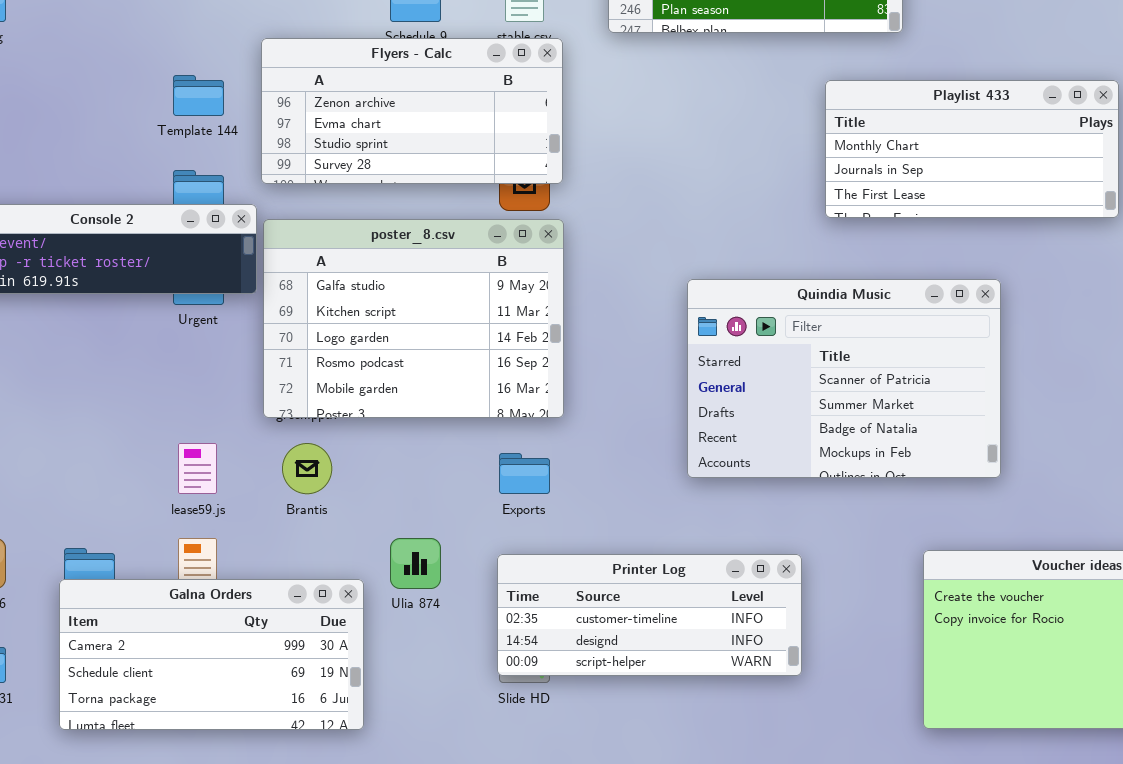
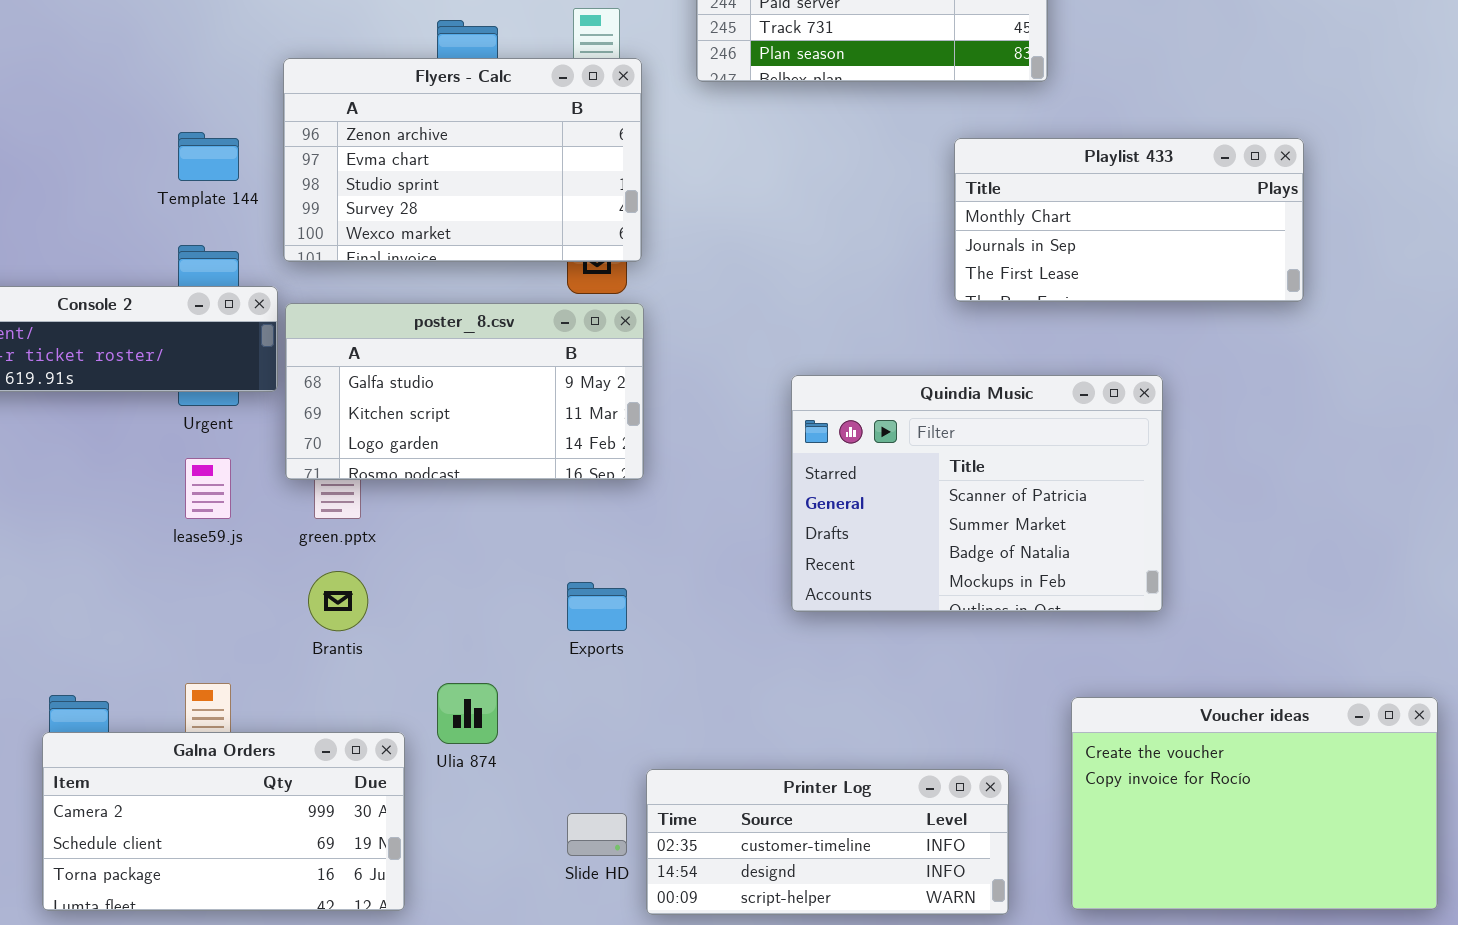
Flyers - Calc: [261,38,563,184] -> [283,58,642,262], resized
poster_8.csv: [263,219,564,418] -> [285,303,644,480], resized
lease59.js: [178,443,217,494] -> [185,458,231,519], moved
Printer Log: [497,554,802,676] -> [646,769,1009,915], moved

